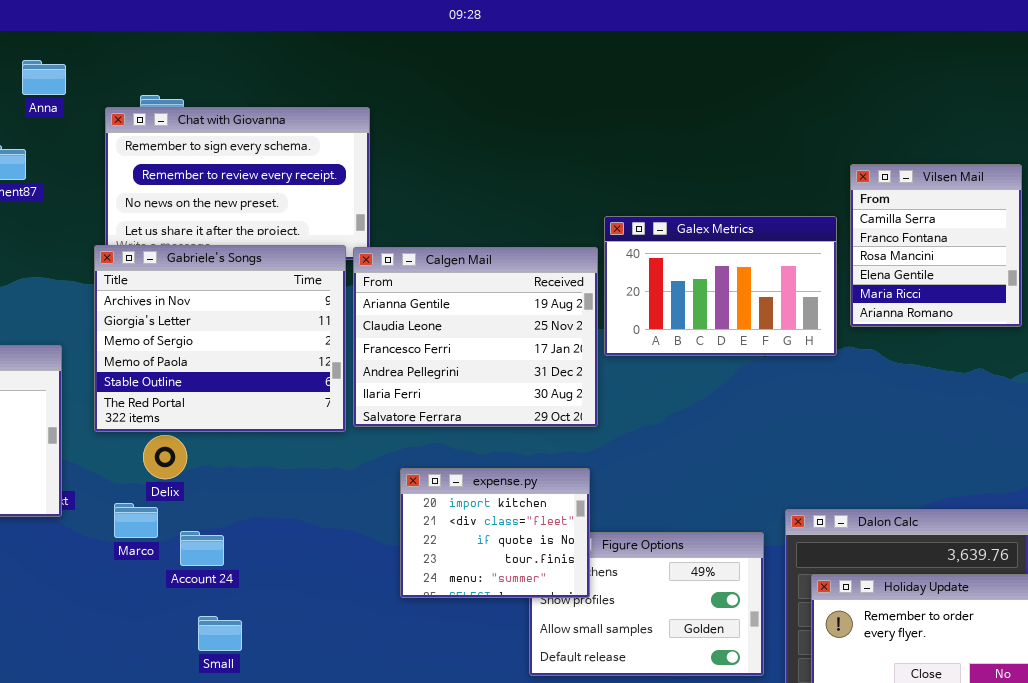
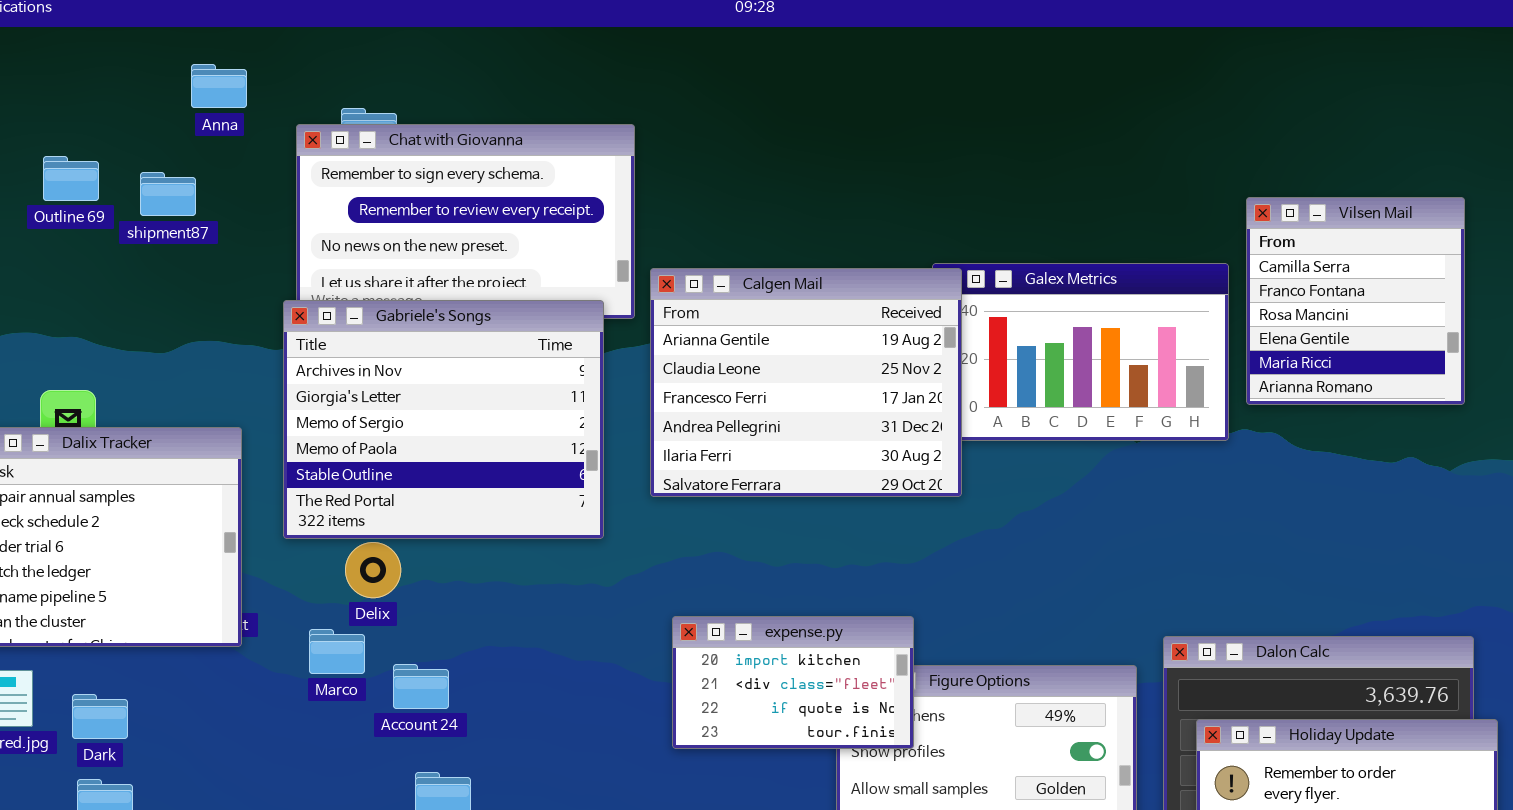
Calgen Mail: [353,247,598,427] -> [650,268,962,497], moved
expense.py: [400,468,590,598] -> [672,616,914,749], resized

